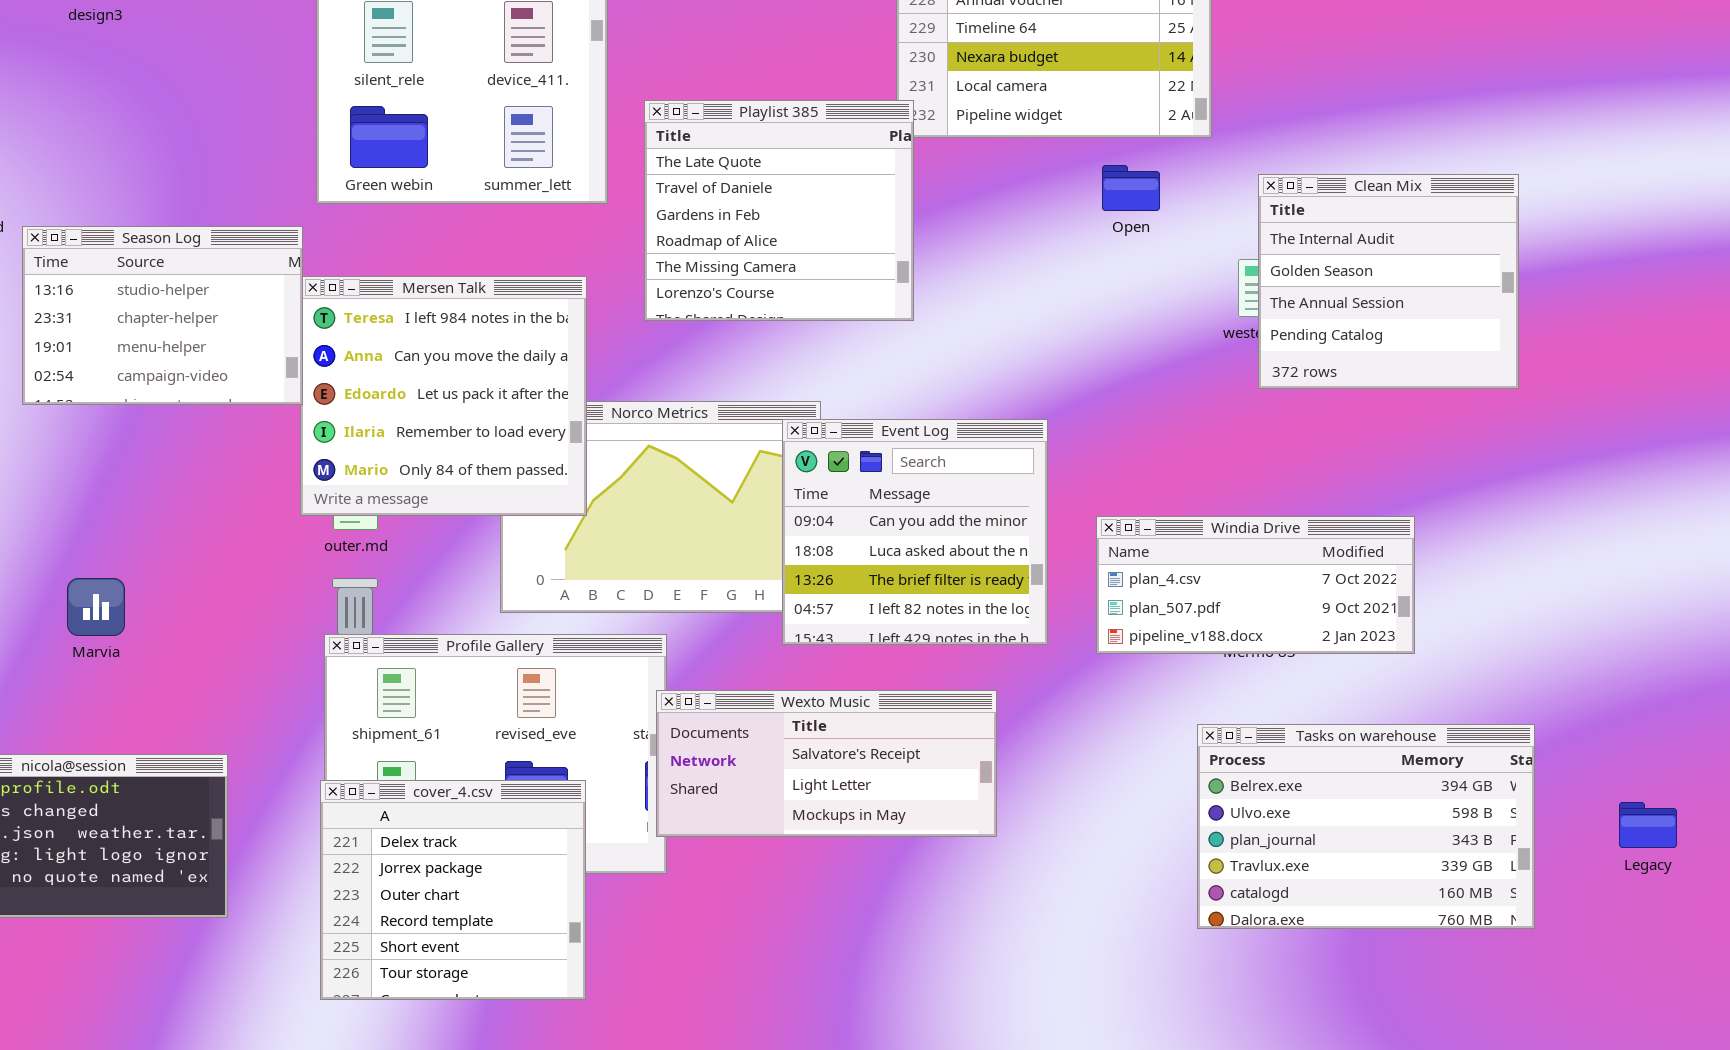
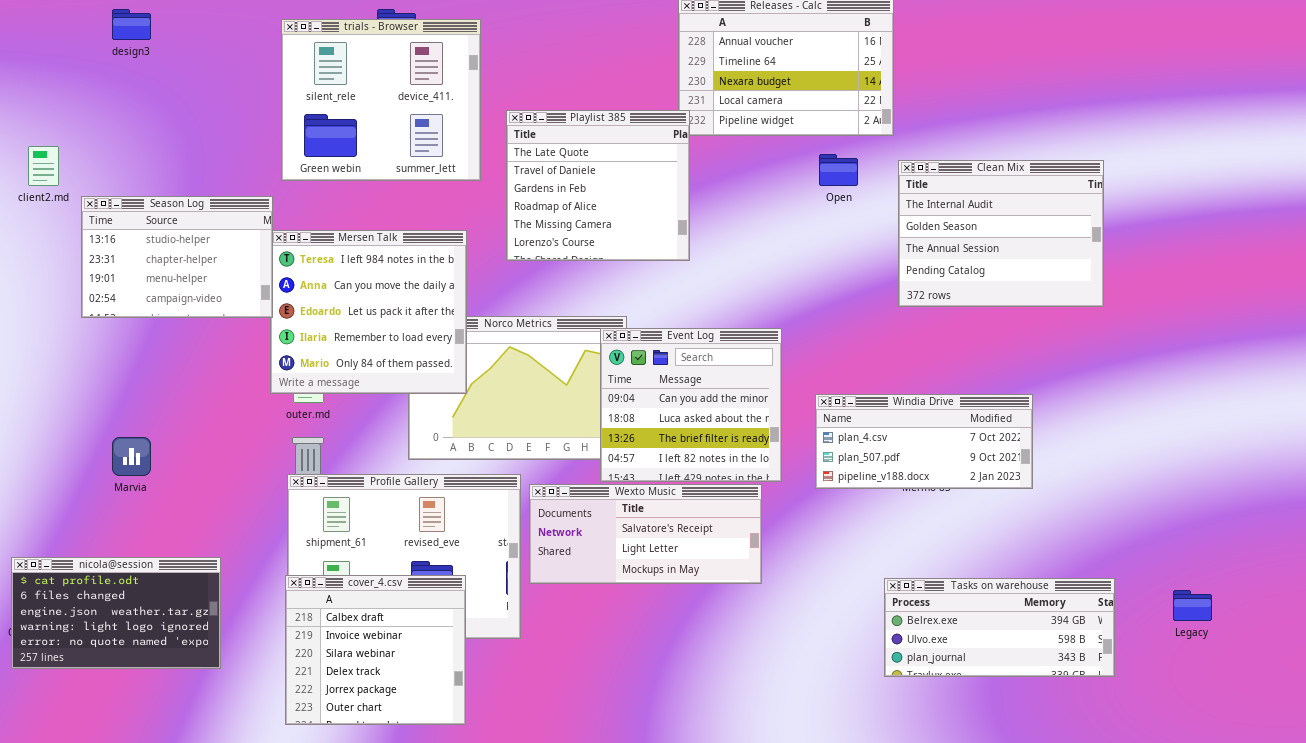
Clean Mix: [1258,174,1519,389] -> [898,160,1104,307], resized
Wexto Music: [656,690,997,837] -> [529,484,762,584], moved
Tasks on warehouse: [1197,724,1535,929] -> [884,578,1115,677], resized
cover_4.csv: [320,780,586,1000] -> [285,575,466,725], scrolled up 3 rows

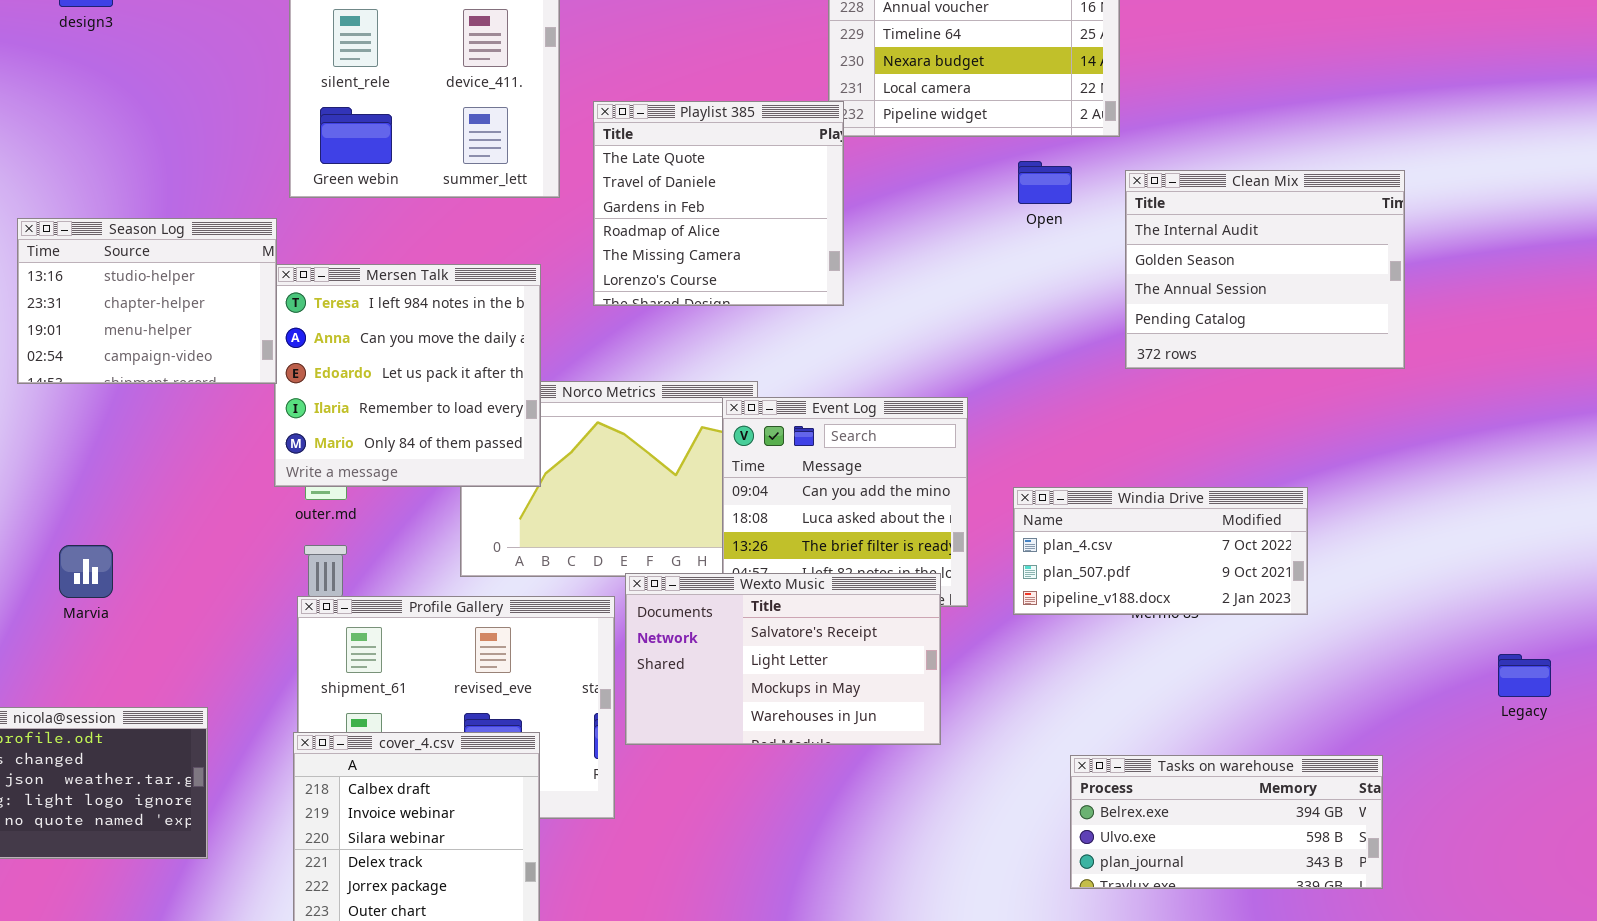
Wexto Music: [529,484,762,584] -> [625,573,941,745], resized
Tasks on warehouse: [884,578,1115,677] -> [1070,755,1383,889], moved
Legacy: [1173,590,1212,621] -> [1498,654,1551,697], moved

